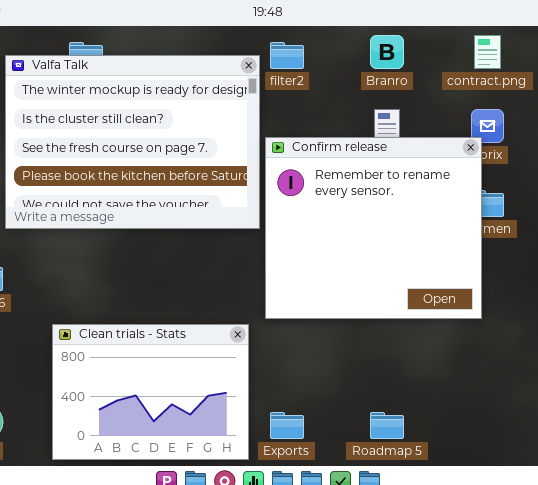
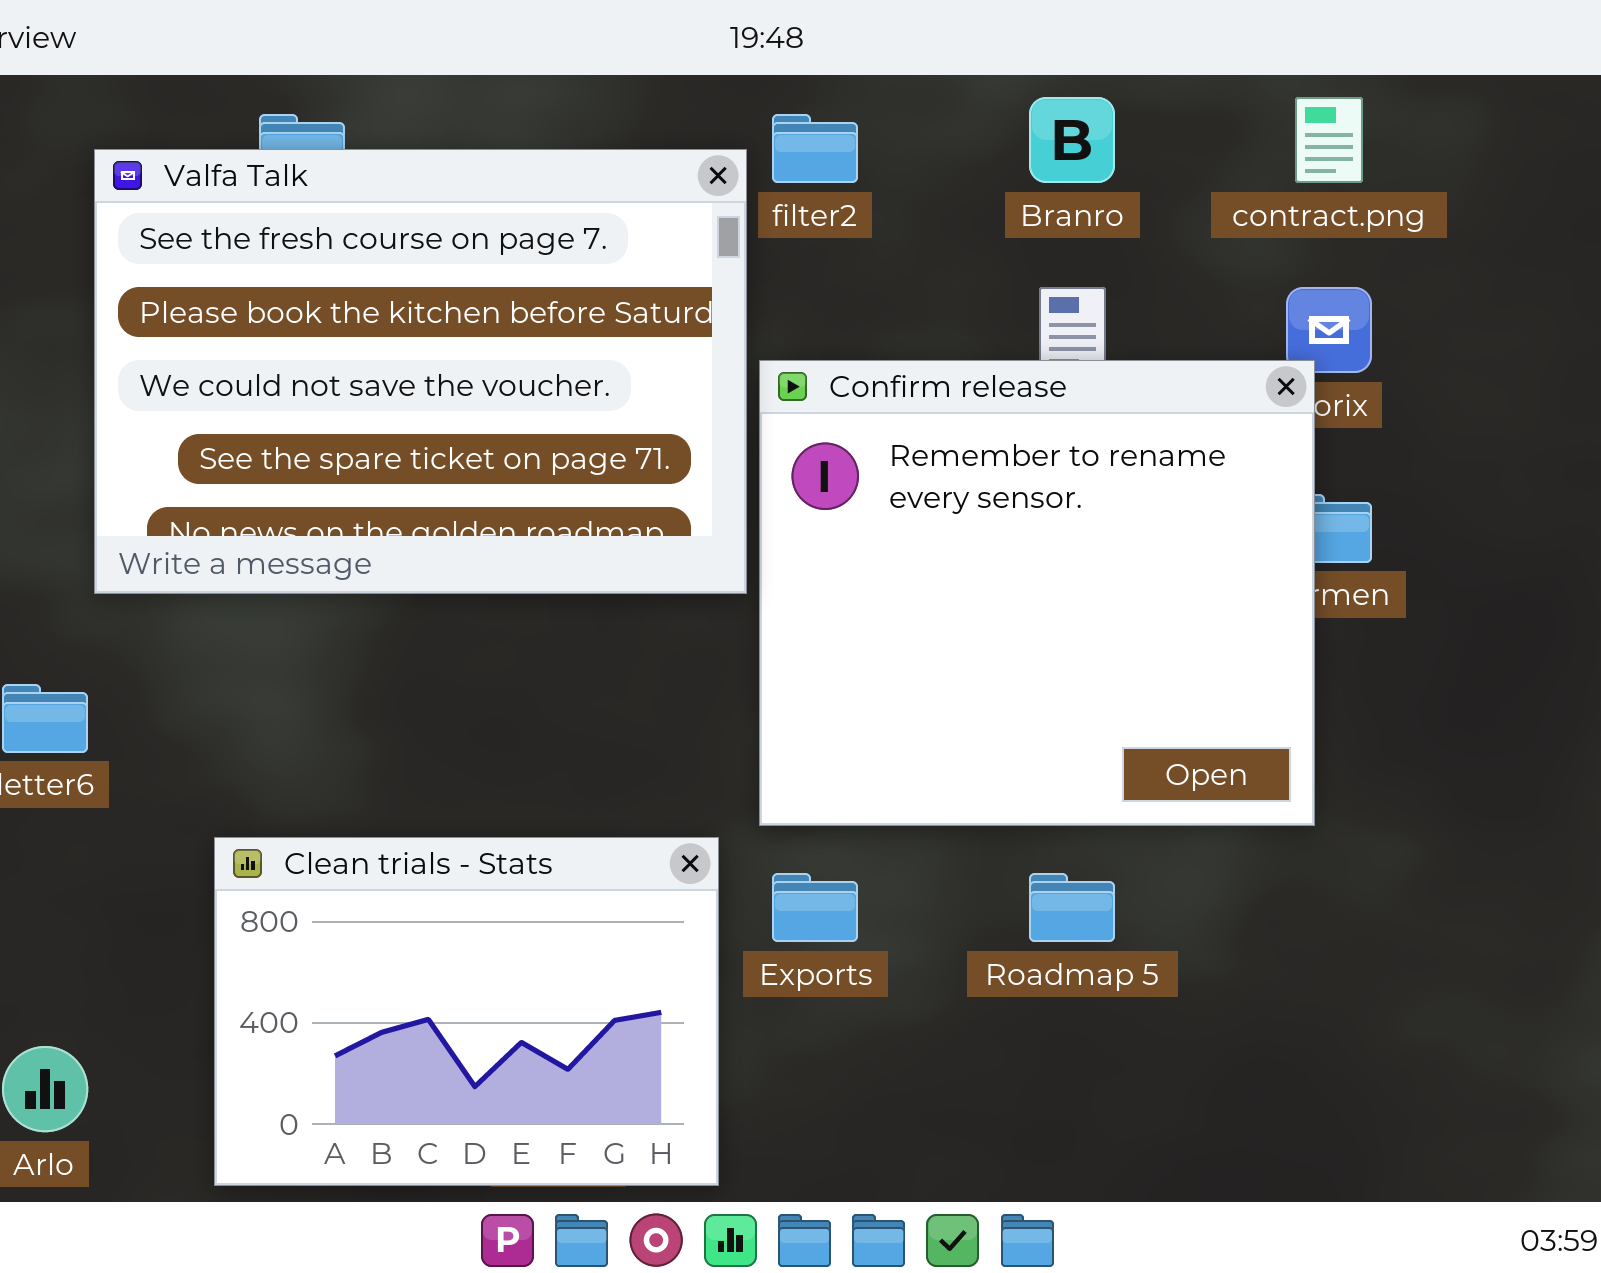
Valfa Talk: [5,55,260,229] -> [94,149,747,594], scrolled down 2 rows
Exports: [270,412,304,439] -> [772,873,858,942], moved
Roadmap 5: [370,412,404,439] -> [1029,873,1115,942], moved

